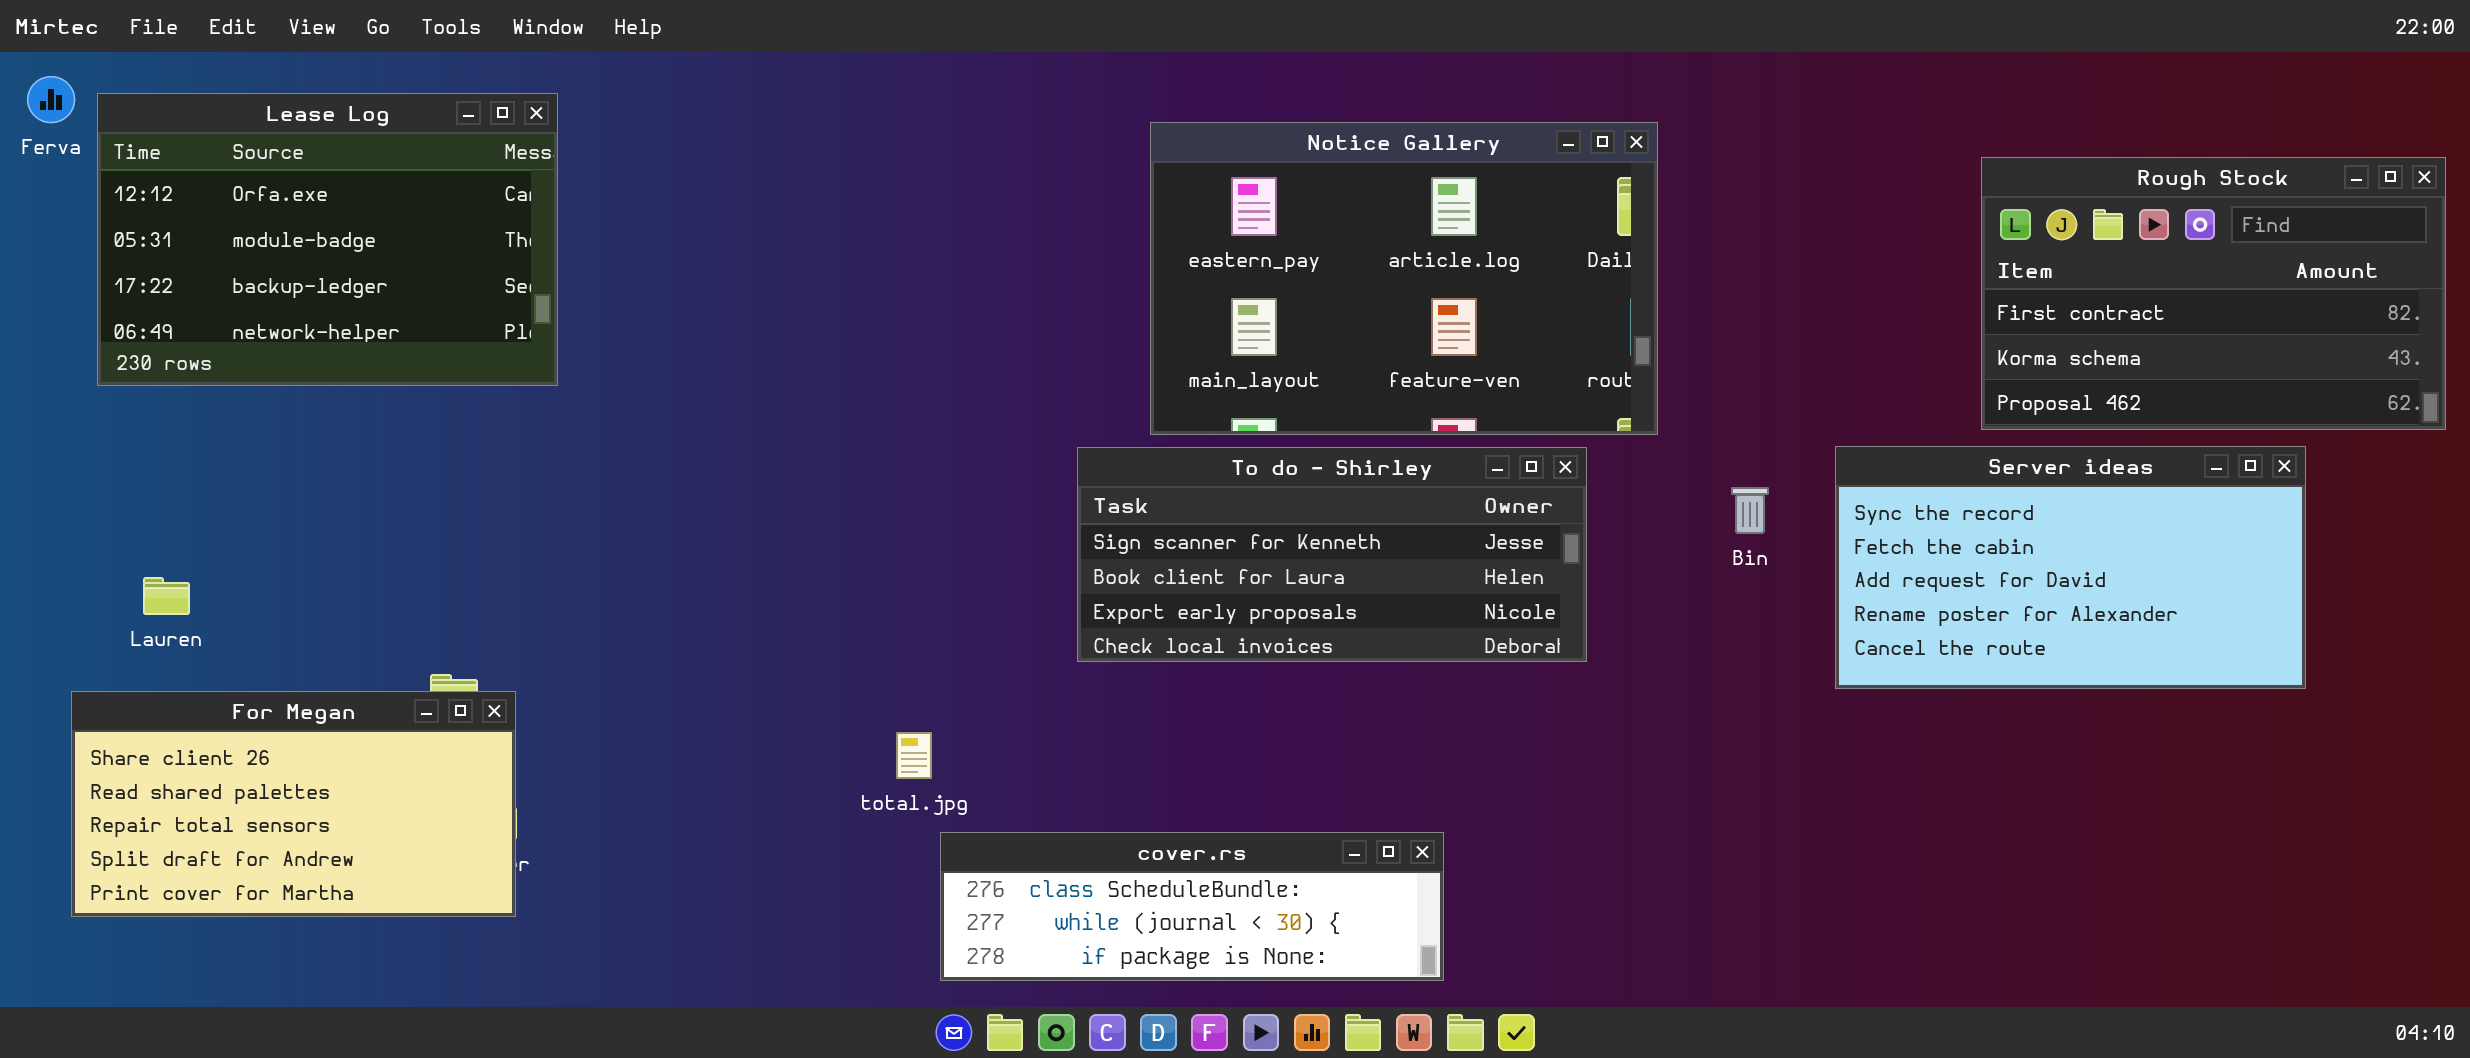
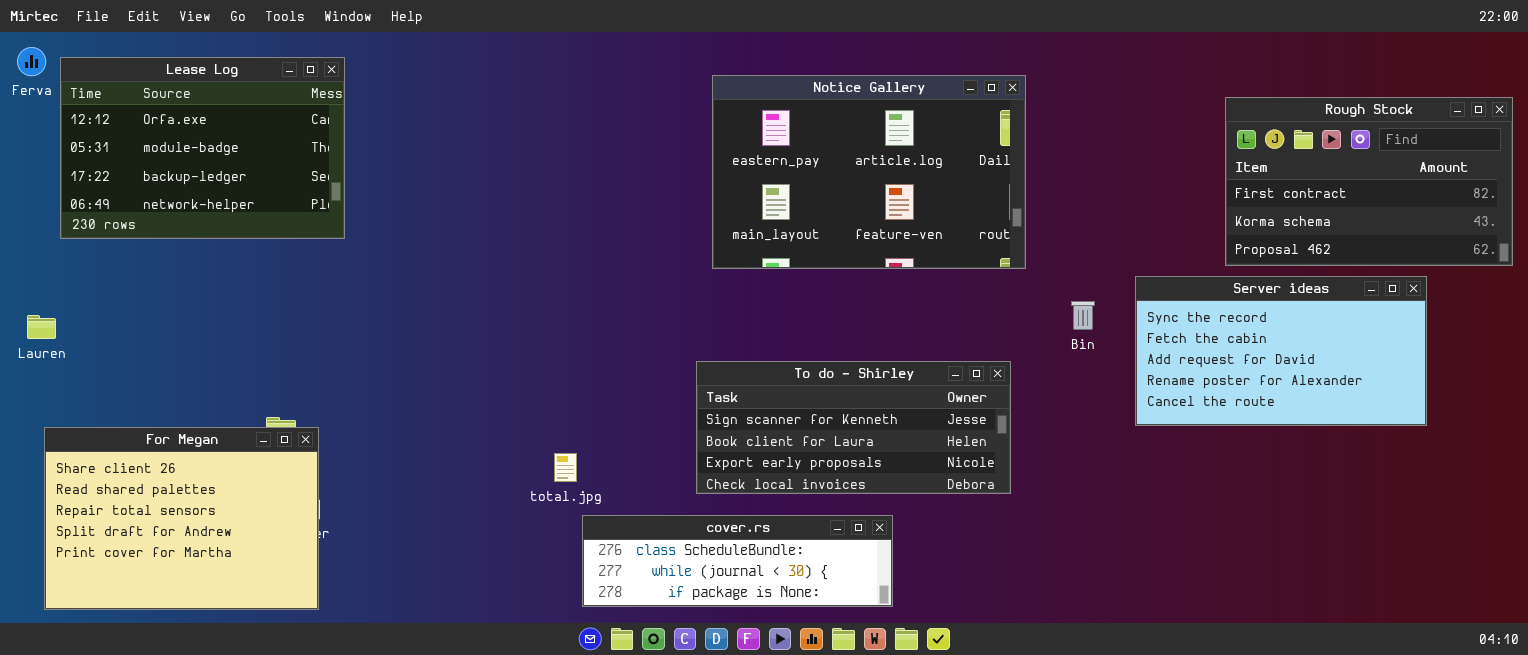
To do - Shirley: [1077,447,1587,662] -> [696,361,1011,494], moved
Lauren: [143,577,190,615] -> [27,315,56,339], moved
For Megan: [71,691,516,917] -> [44,427,319,610], resized

